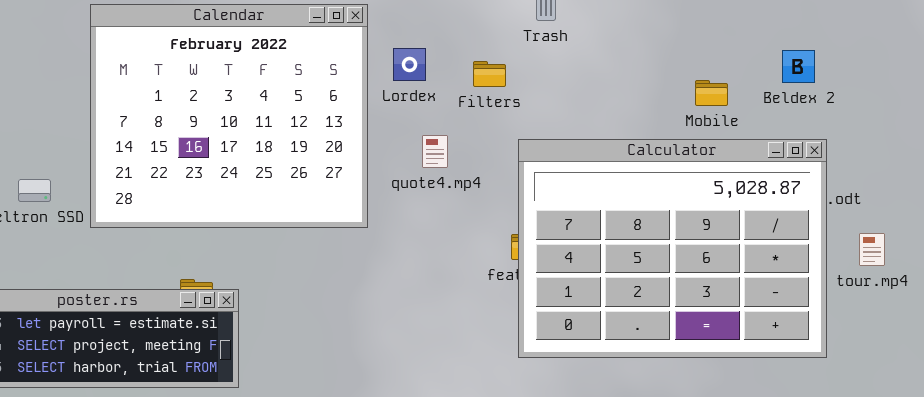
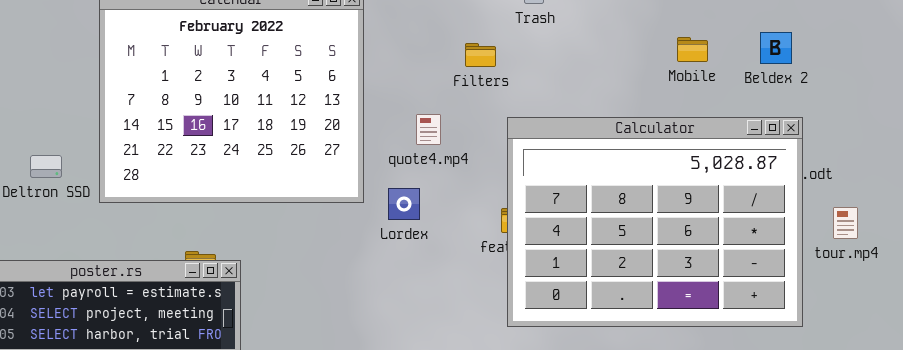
Lordex: [393,48,426,81] -> [388,188,420,220], moved
Mobile: [695,80,728,106] -> [677,37,708,62], moved

